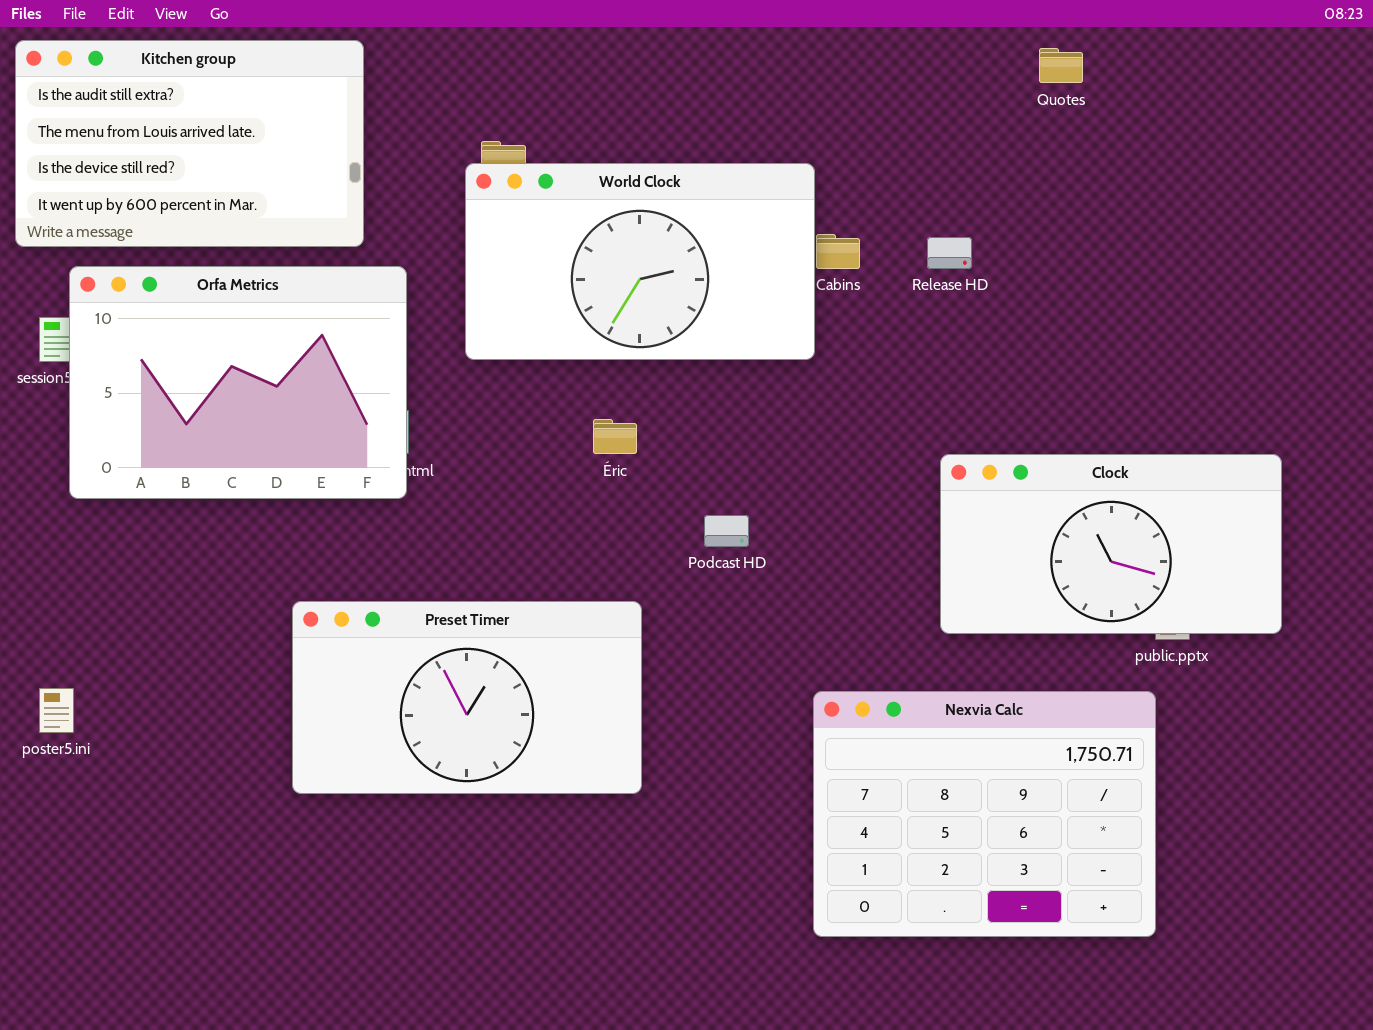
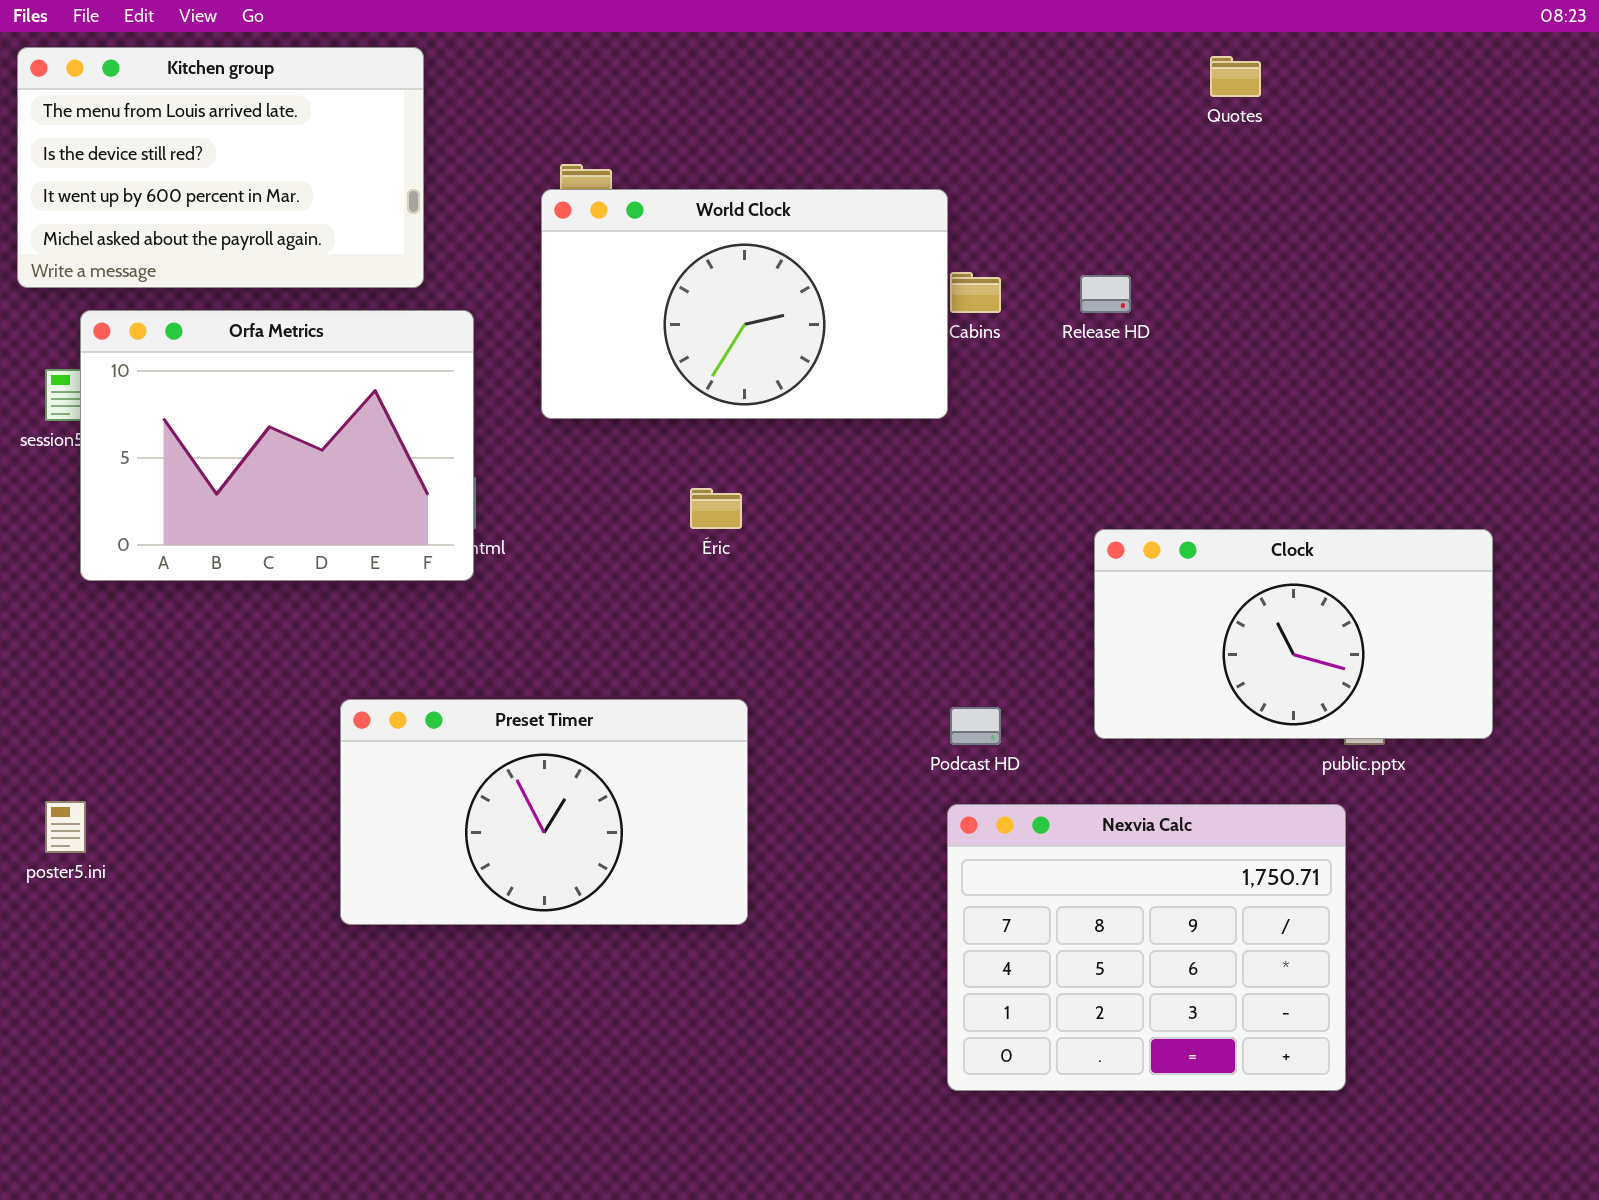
Kitchen group: [15,40,364,247] -> [17,47,424,288], scrolled down 1 row
Podcast HD: [704,515,749,547] -> [950,707,1001,745], moved

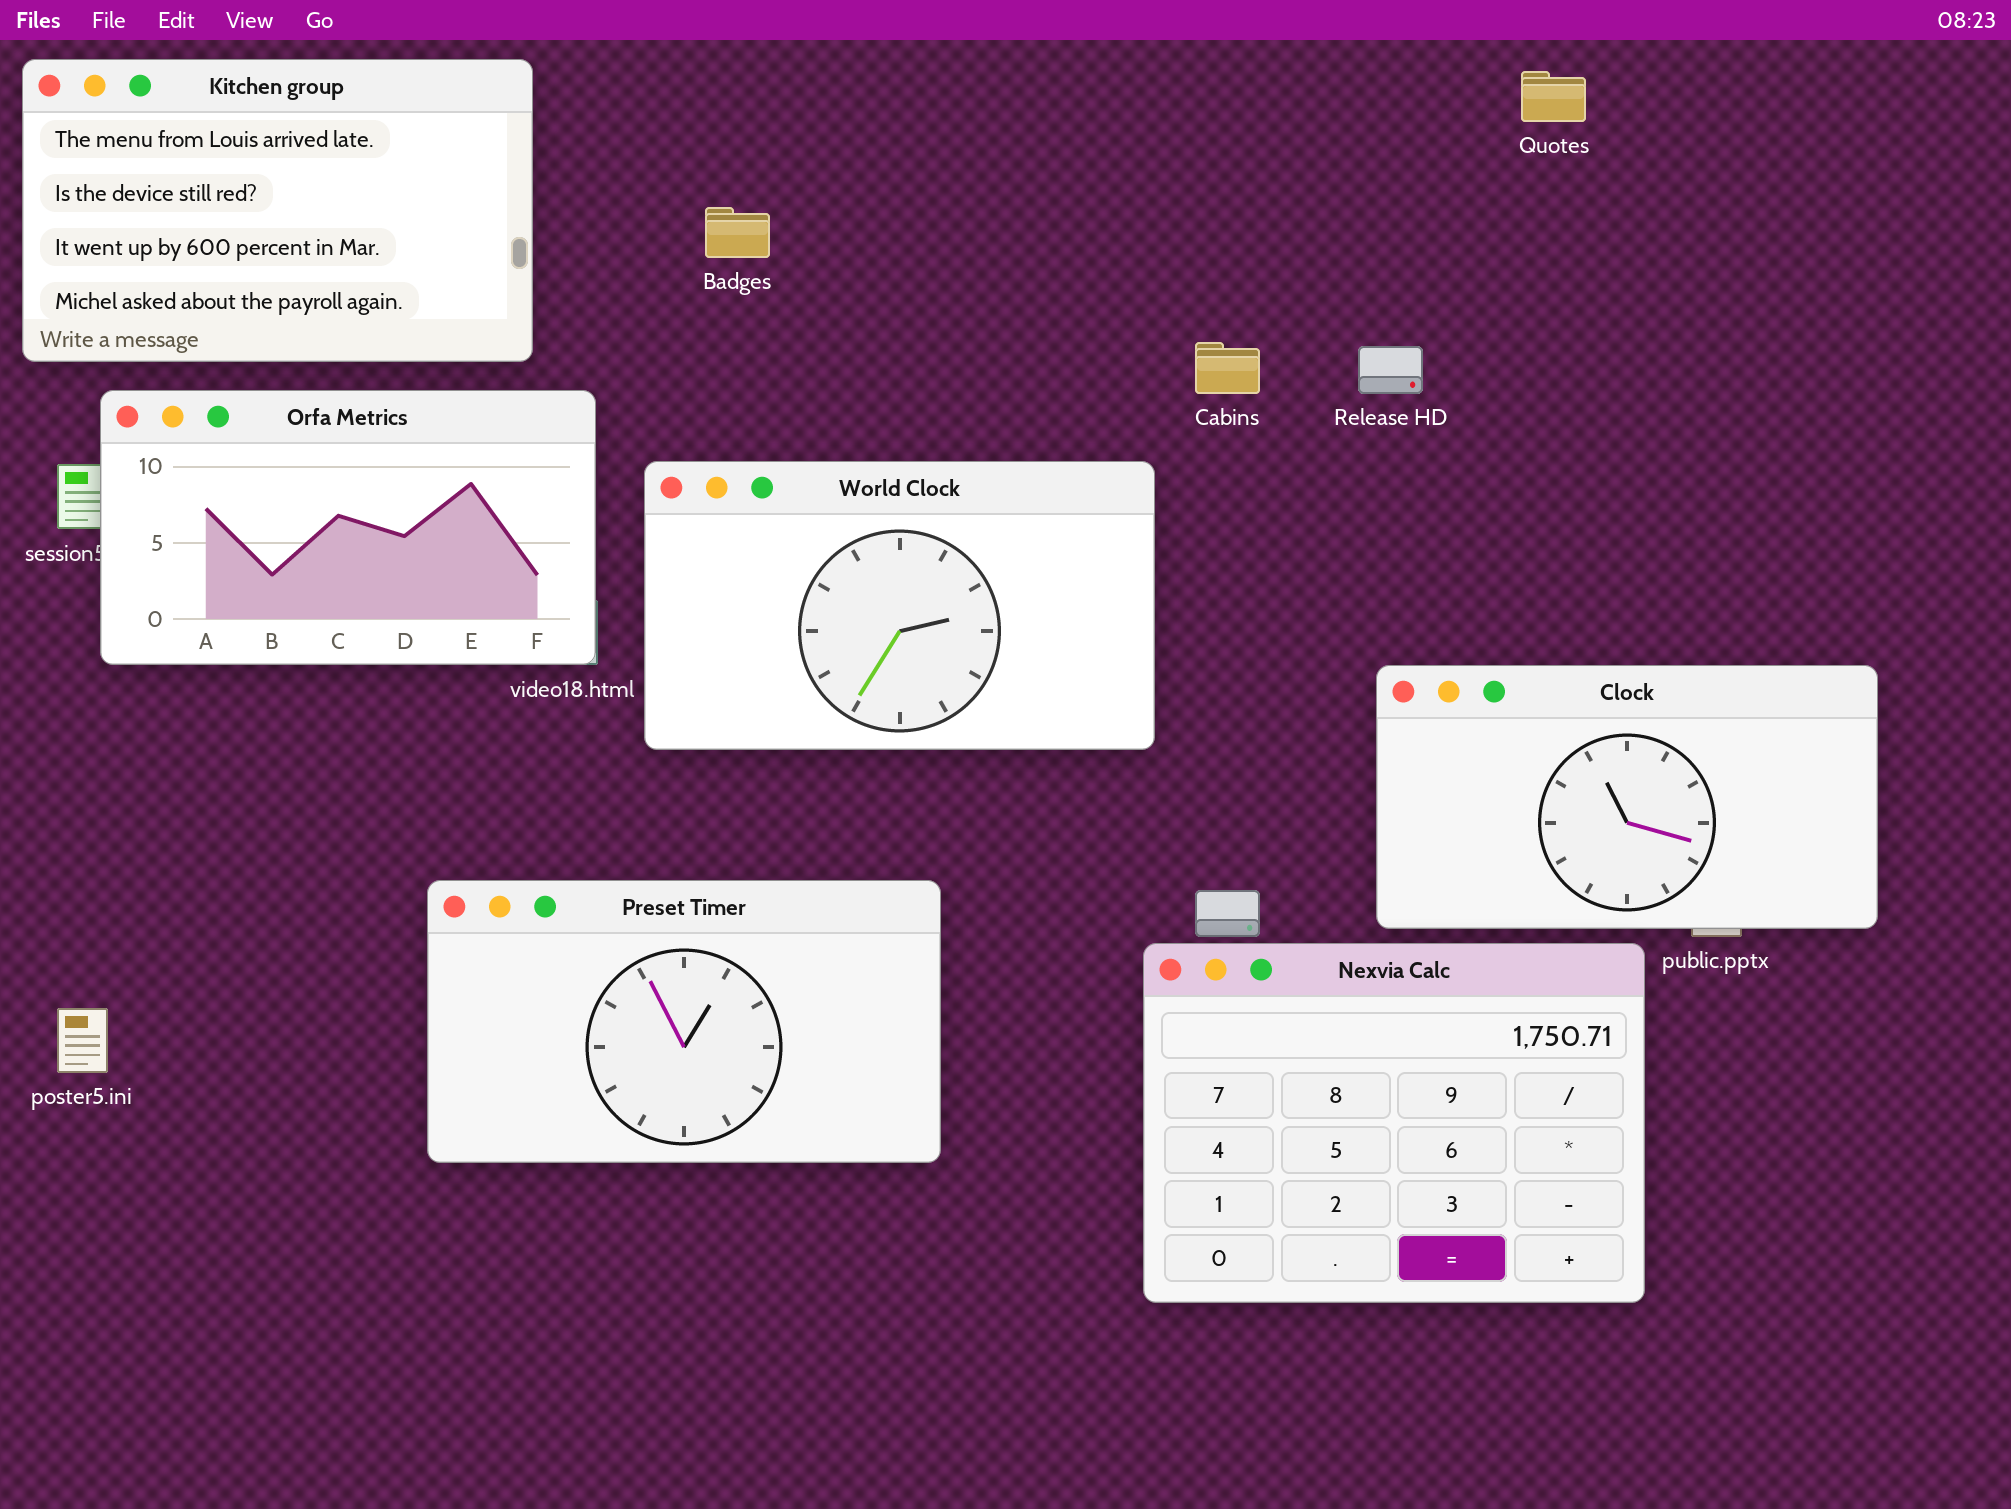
World Clock: [541,189,948,419] -> [644,461,1155,750], moved
Orfa Metrics: [80,310,474,581] -> [100,390,596,665], resized
Nexvia Calc: [947,804,1346,1091] -> [1143,943,1645,1303], moved

